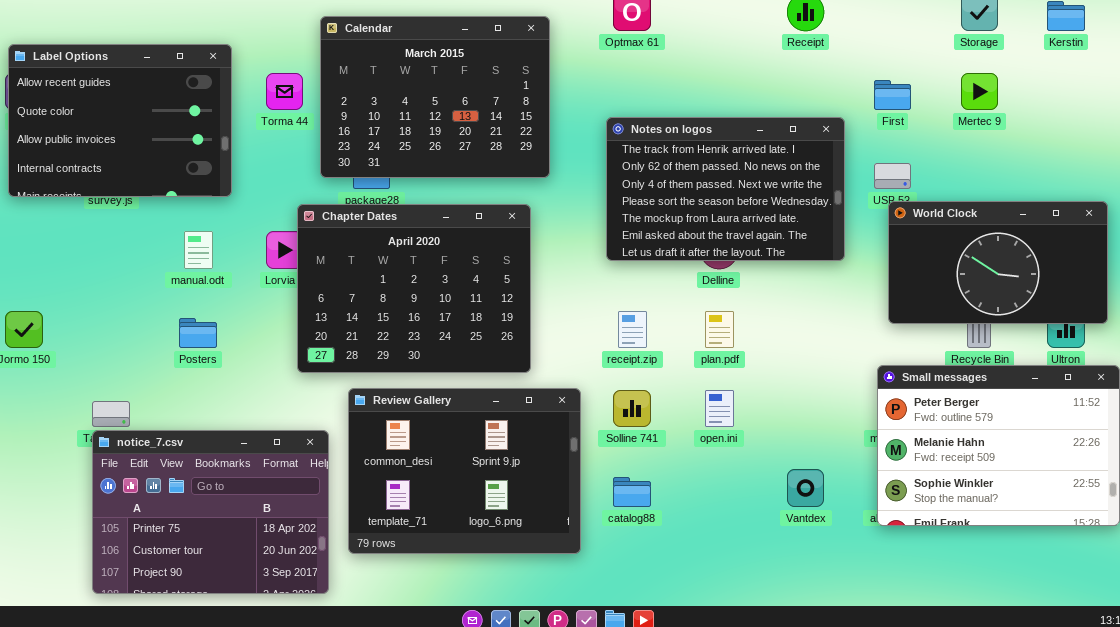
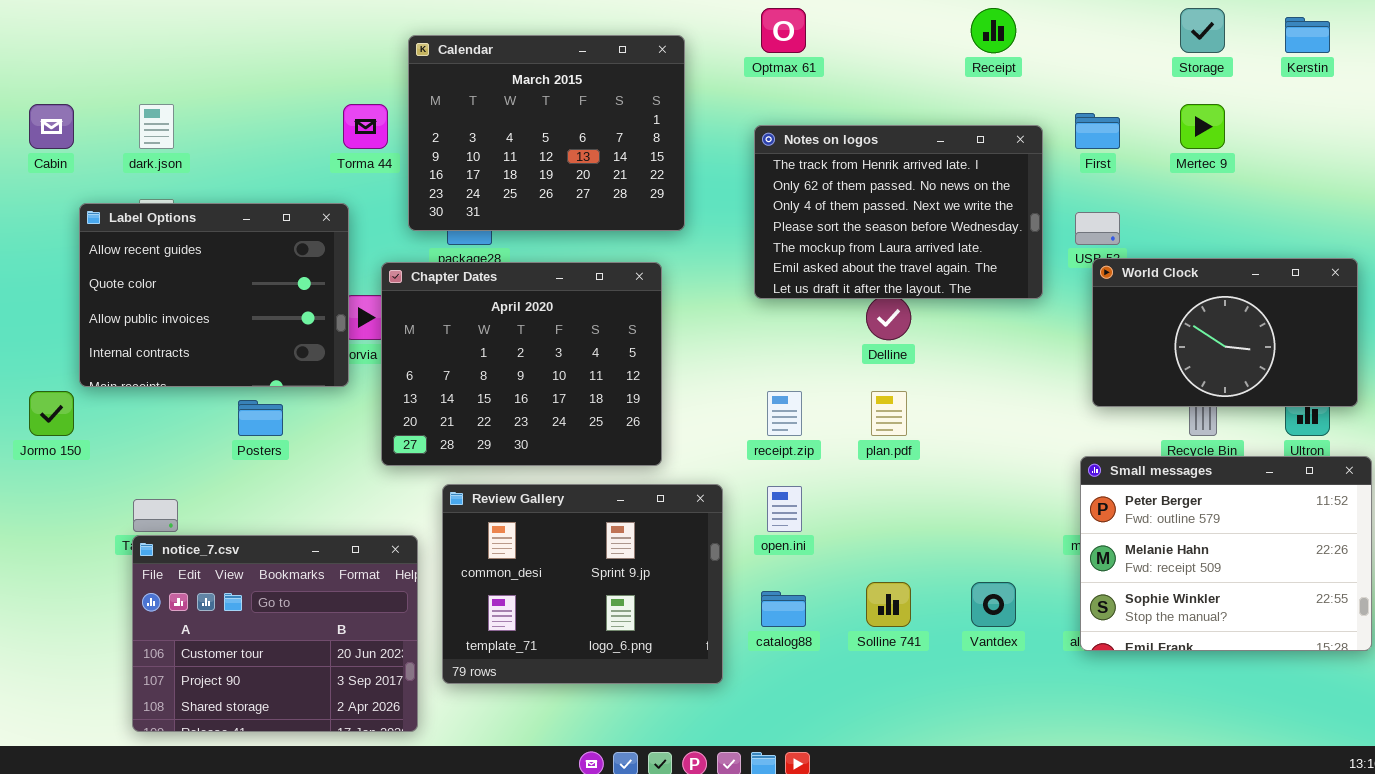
Label Options: [8,44,232,197] -> [79,203,349,387], moved
Notes on logos: [606,117,845,261] -> [754,125,1043,299], moved
Solline 741: [613,390,651,427] -> [866,582,911,627], moved
open.ini: [705,390,734,427] -> [767,486,802,532], moved
notice_7.csv: [92,430,329,594] -> [132,535,418,732], scrolled down 1 row

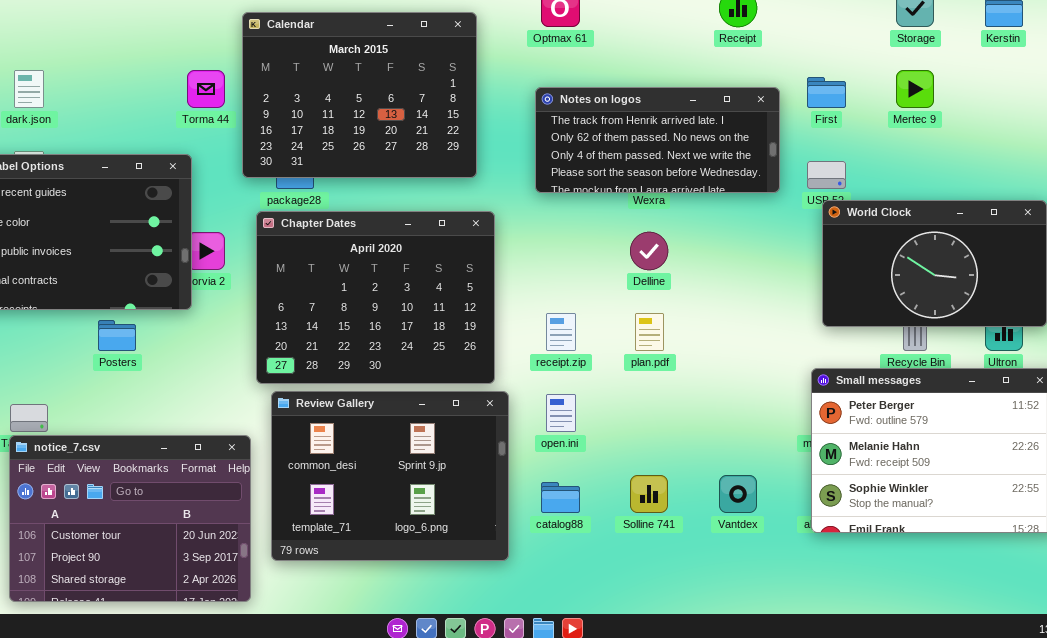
Notes on logos: [754,125,1043,299] -> [535,87,780,193], resized
Chapter Dates: [381,262,662,466] -> [256,211,495,384], moved

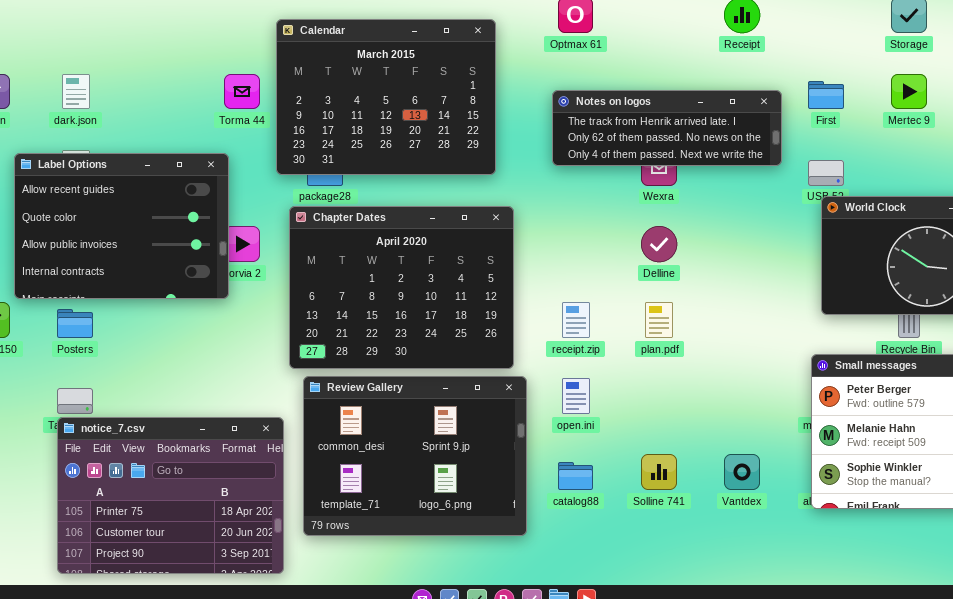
Notes on logos: [535,87,780,193] -> [552,90,782,166], resized
Posters: [98,320,136,351] -> [57,309,93,338], moved
notice_7.csv: [9,435,251,602] -> [57,417,284,574], scrolled up 1 row

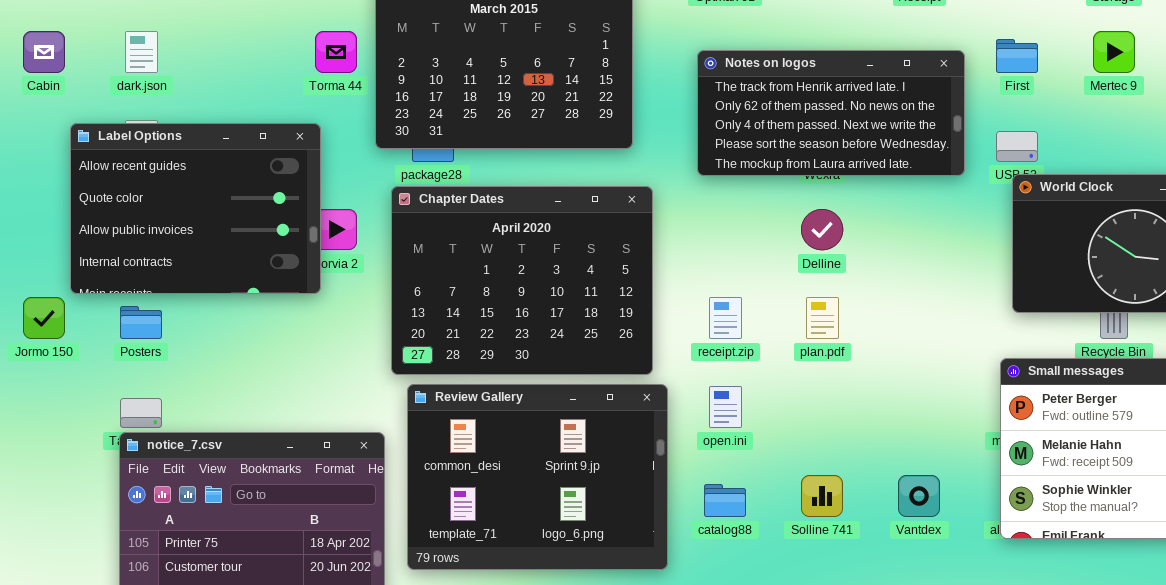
Notes on logos: [552,90,782,166] -> [697,50,965,176], resized

